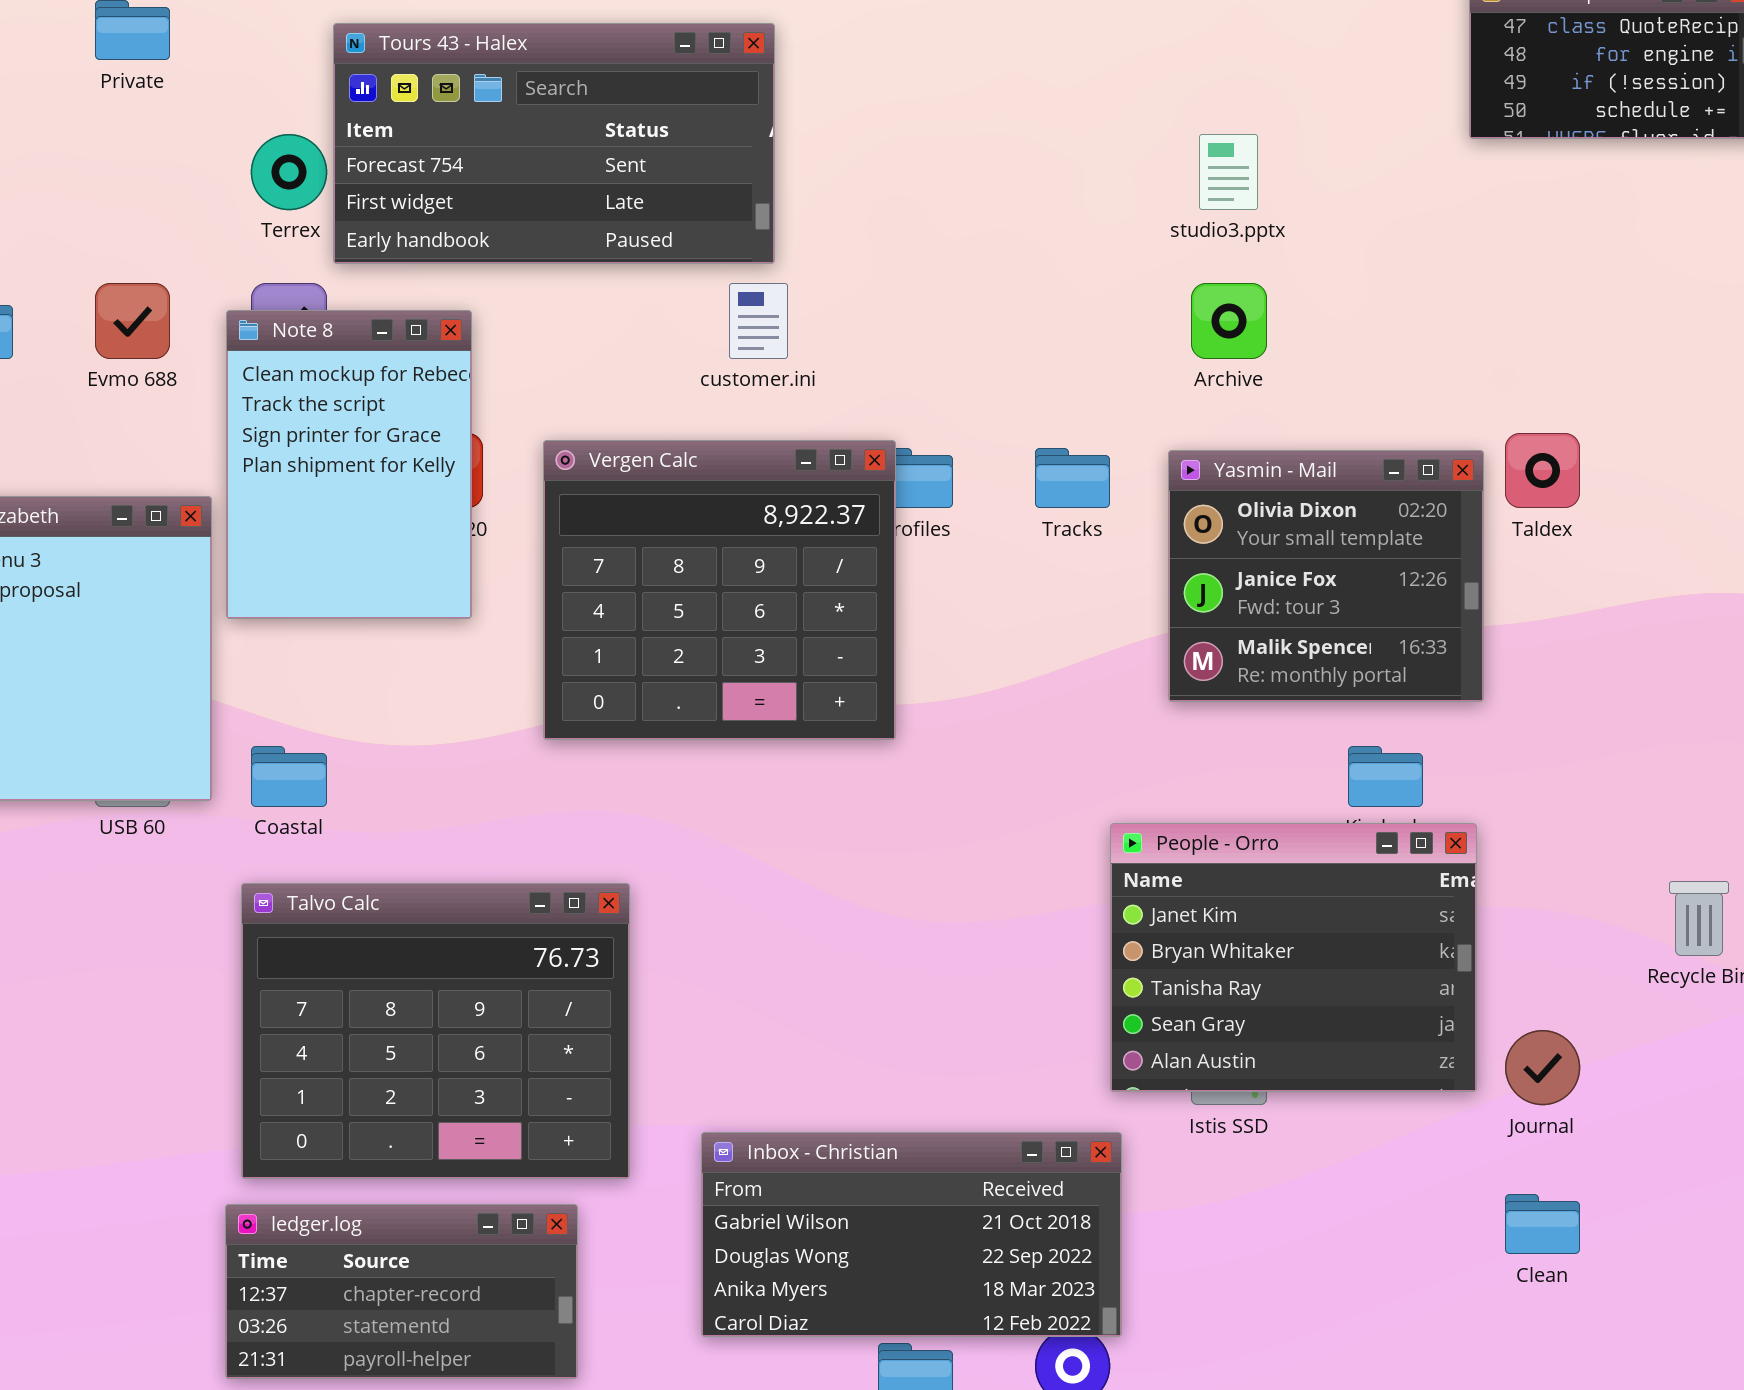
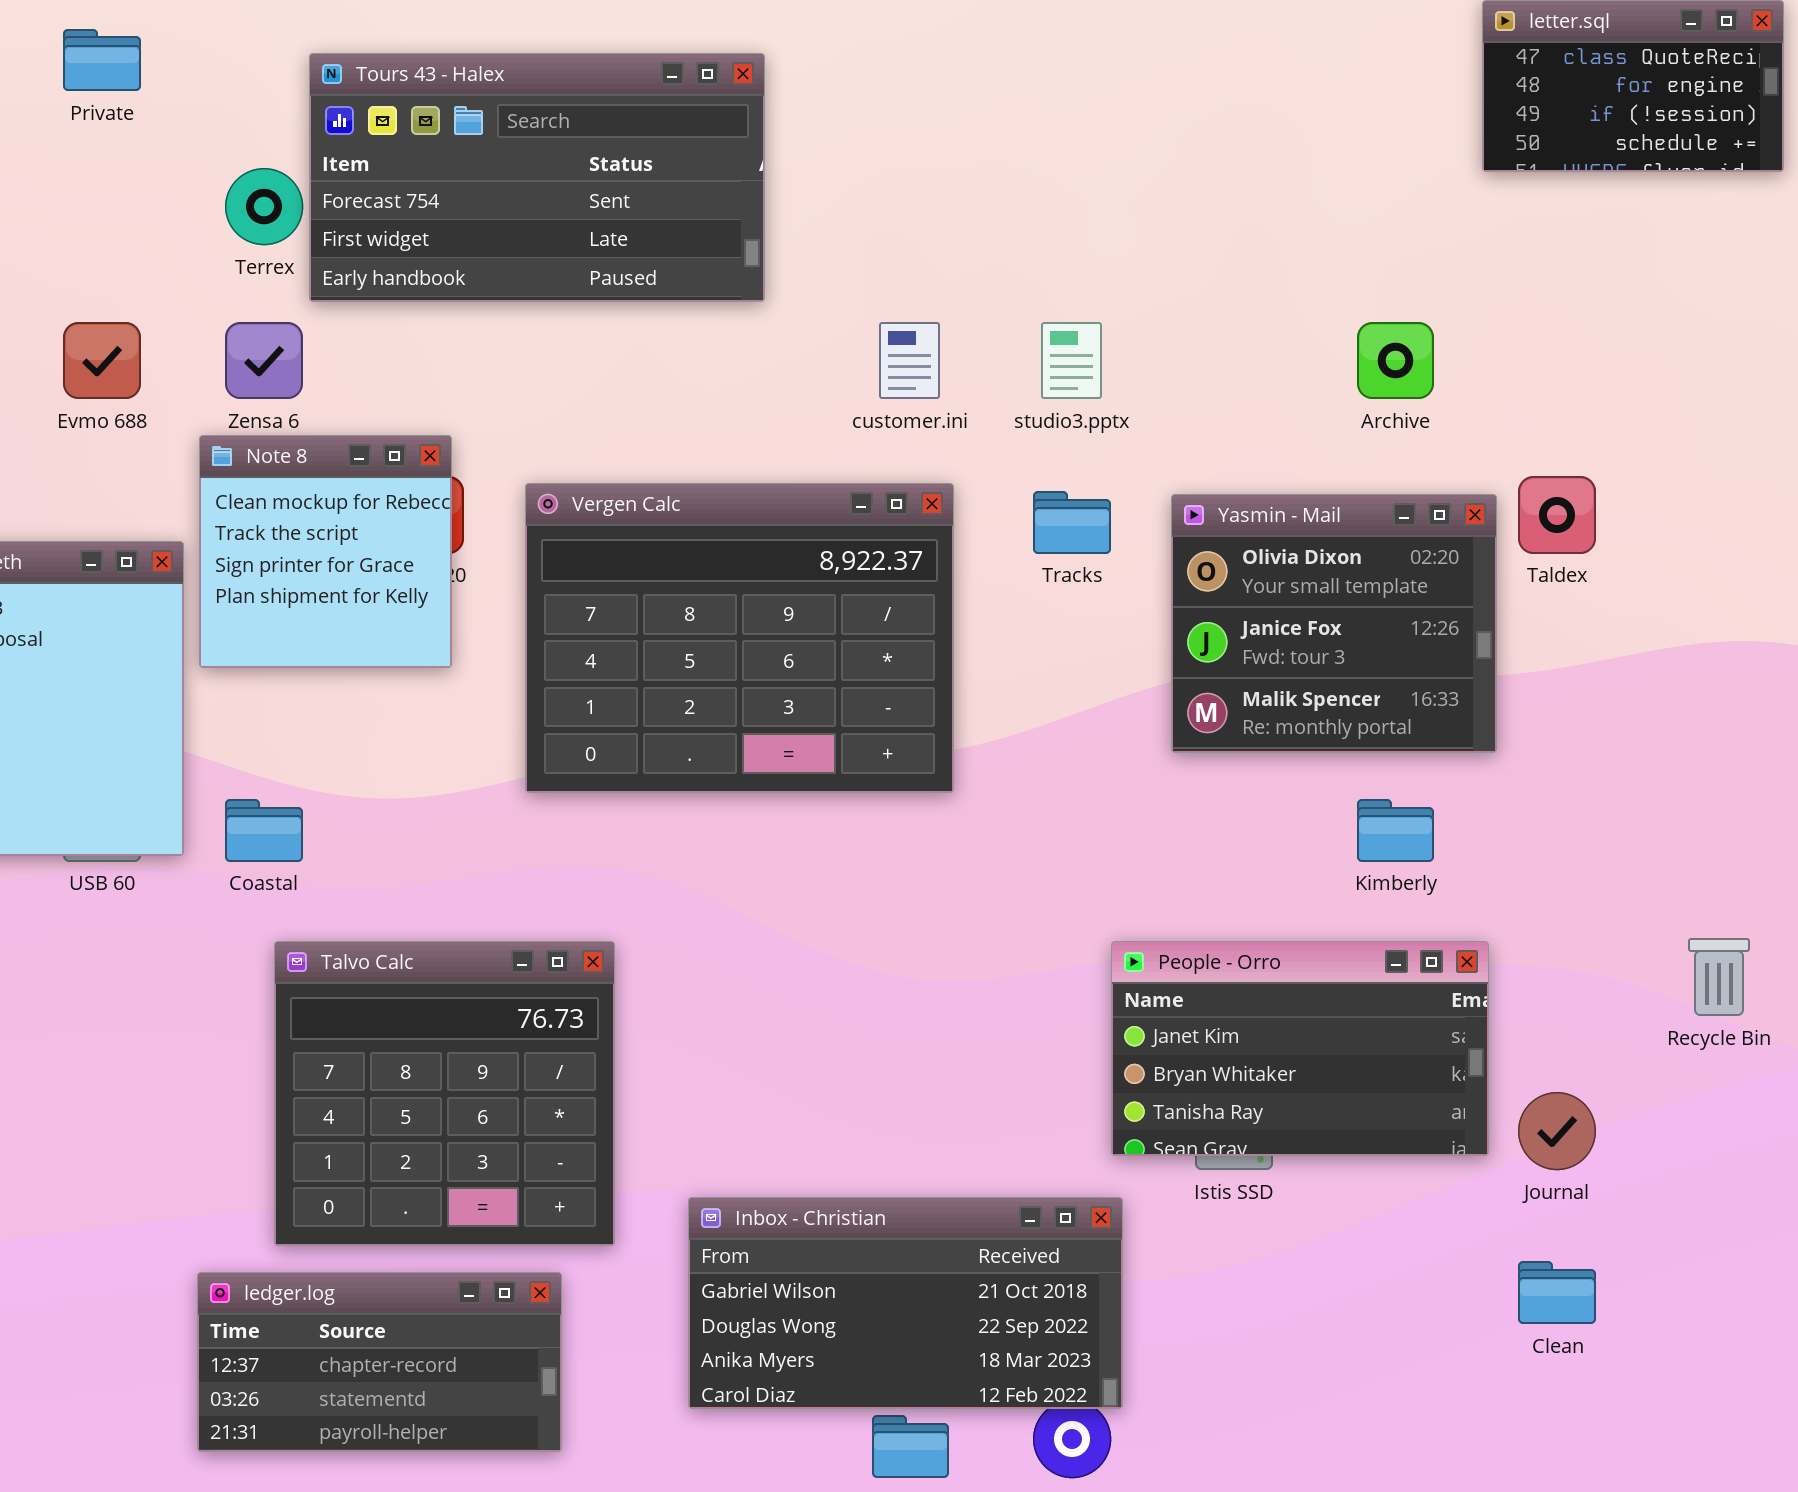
studio3.pptx: [1199,134,1258,210] -> [1041,322,1102,399], moved
customer.ini: [729,283,788,359] -> [879,322,940,399], moved
Archive: [1191,283,1267,359] -> [1357,322,1434,399], moved
Note 8: [226,310,472,619] -> [199,435,452,668], resized
Vergen Calc: [543,440,896,740] -> [525,483,954,793], resized
People - Orro: [1110,823,1477,1092] -> [1111,941,1489,1156], resized
Talvo Calc: [241,883,630,1179] -> [274,941,615,1246], resized

